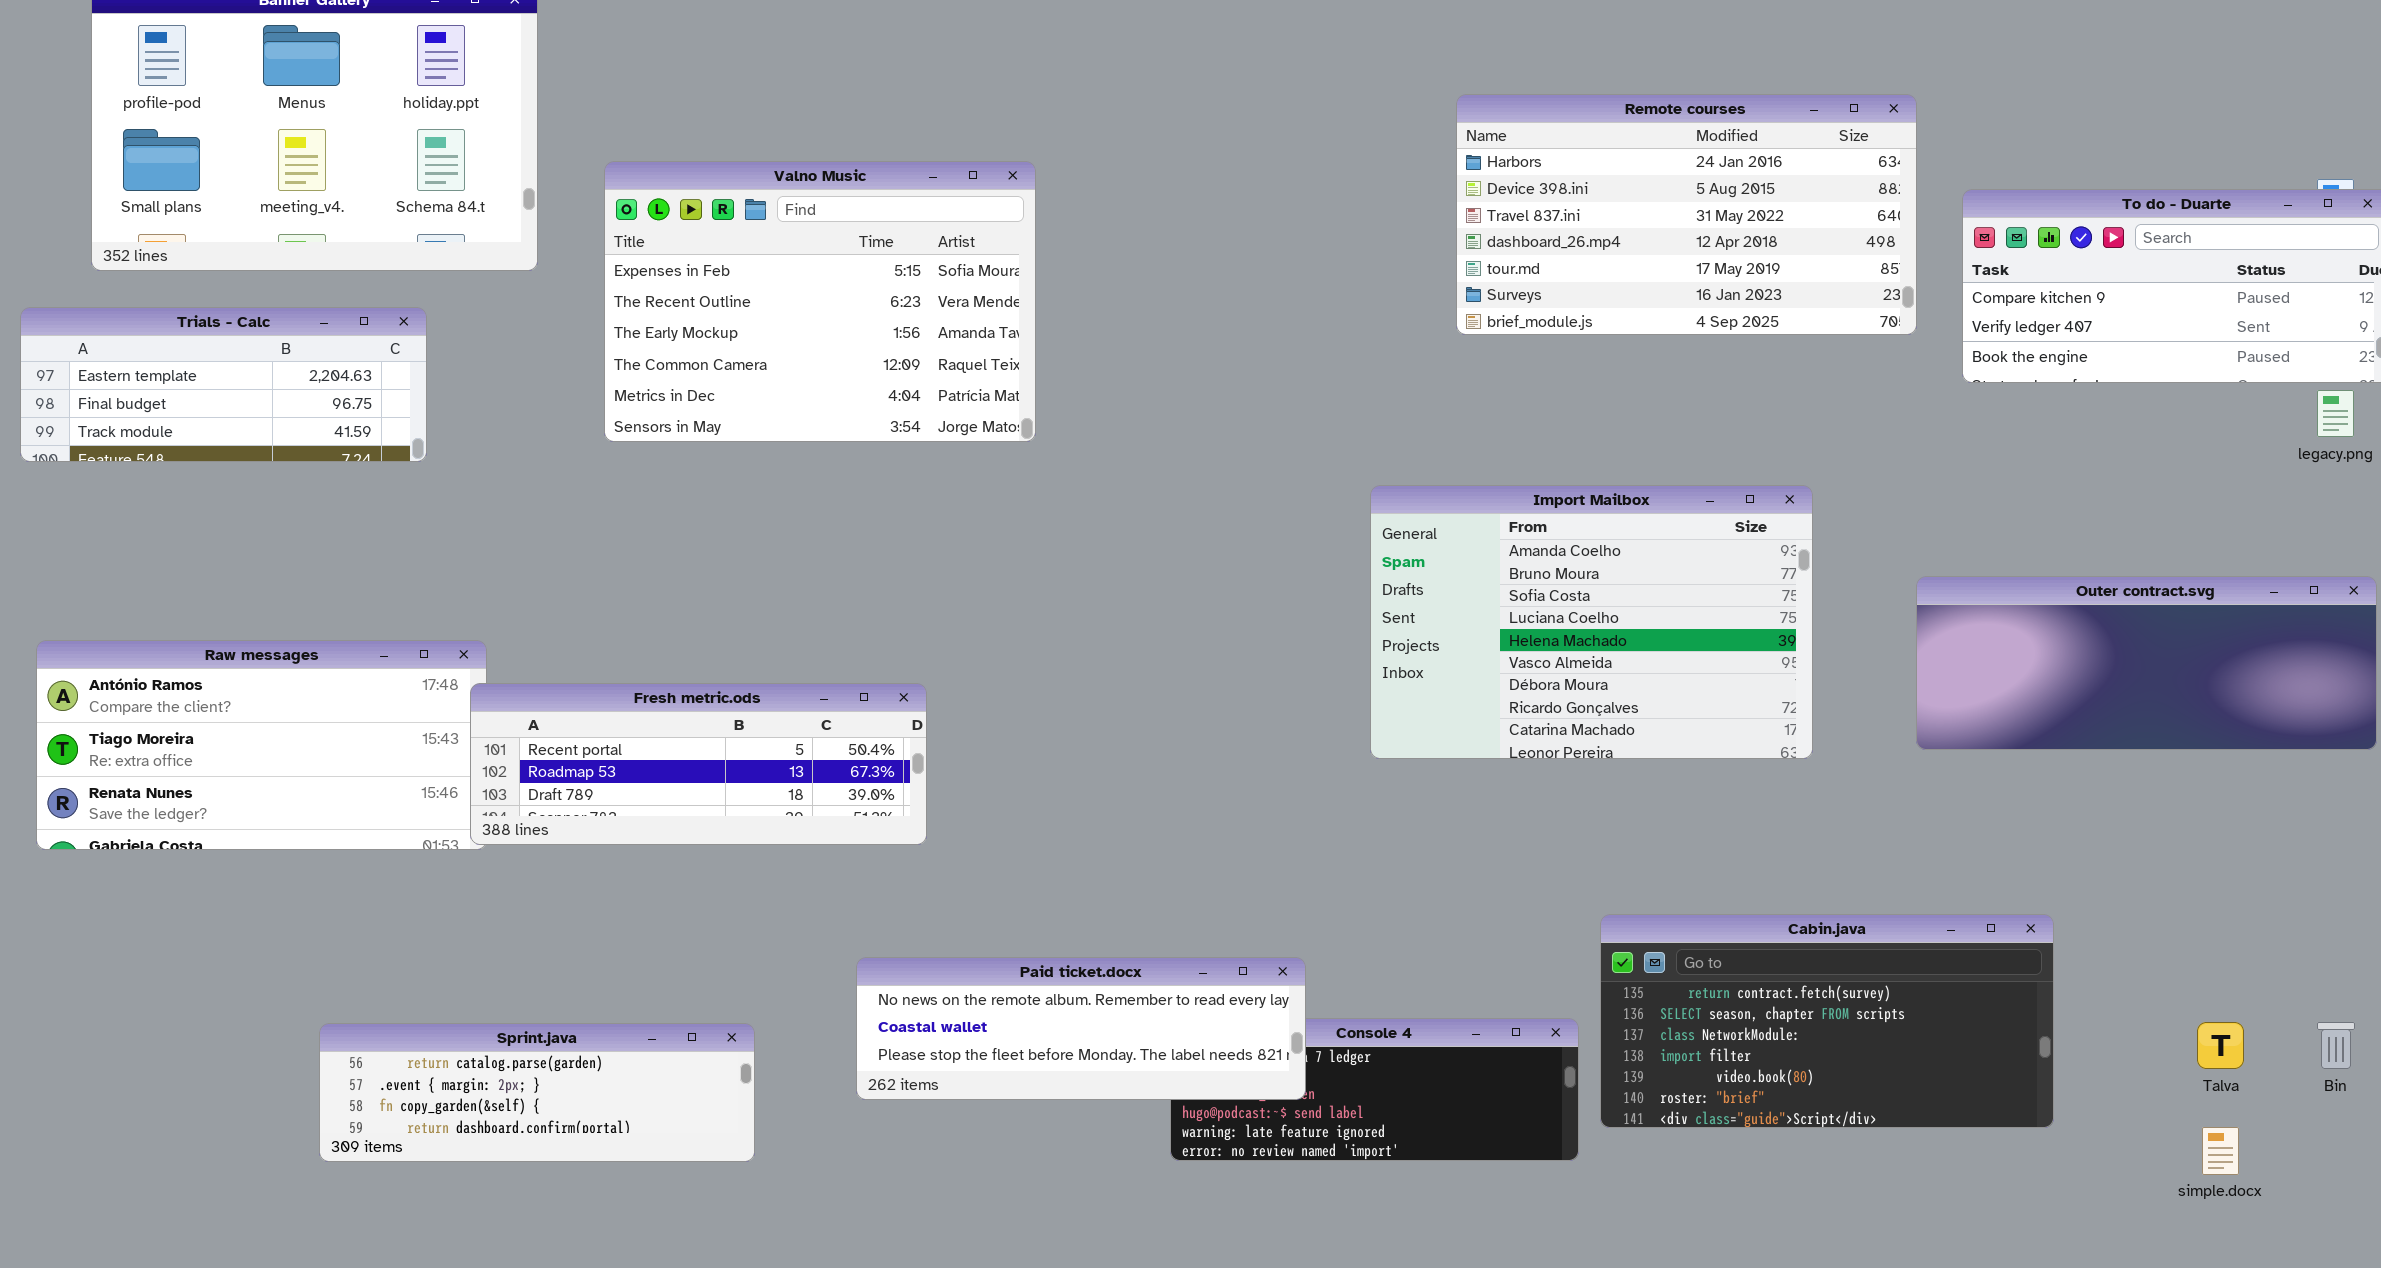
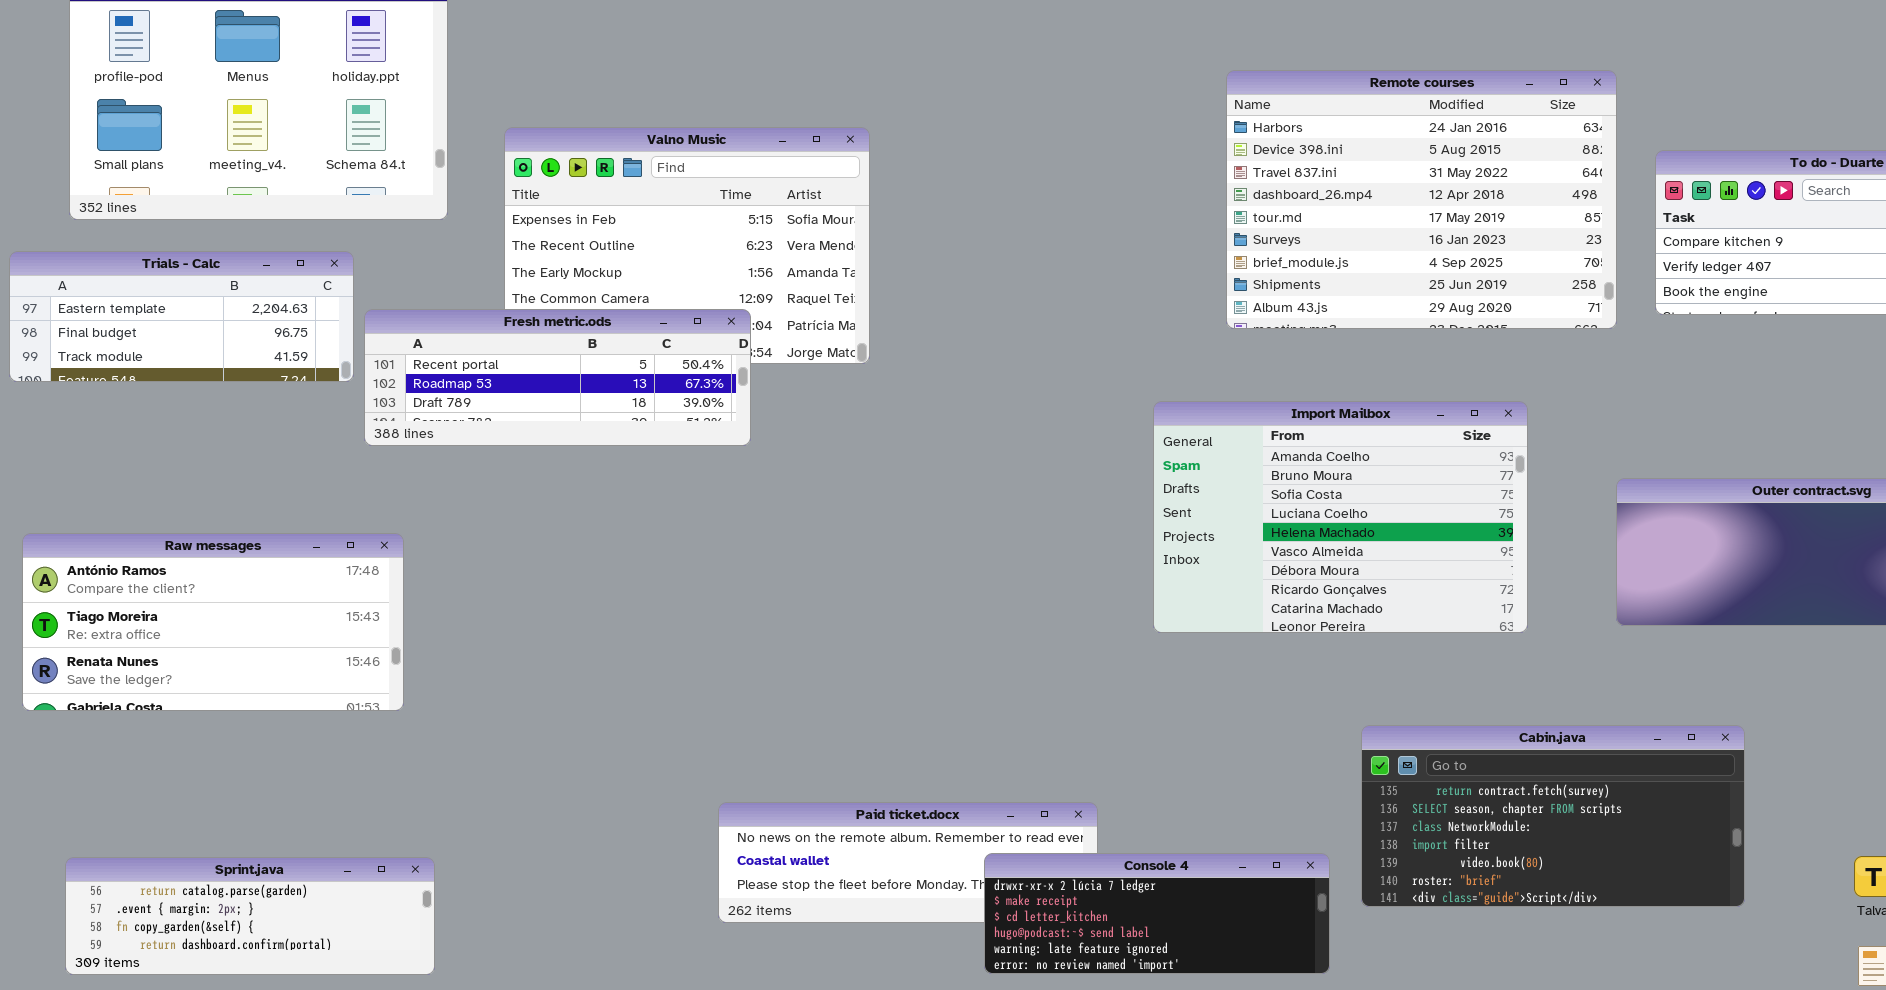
Remote courses: [1456,94,1917,335] -> [1226,70,1617,329], resized
Fresh metric.ods: [470,683,927,845] -> [364,309,751,446], moved
Cabin.java: [1600,914,2054,1128] -> [1361,725,1745,907], moved
Console 4: [1170,1018,1579,1161] -> [984,853,1330,974], raised
Sprint.java: [319,1023,755,1162] -> [65,857,435,975], moved

